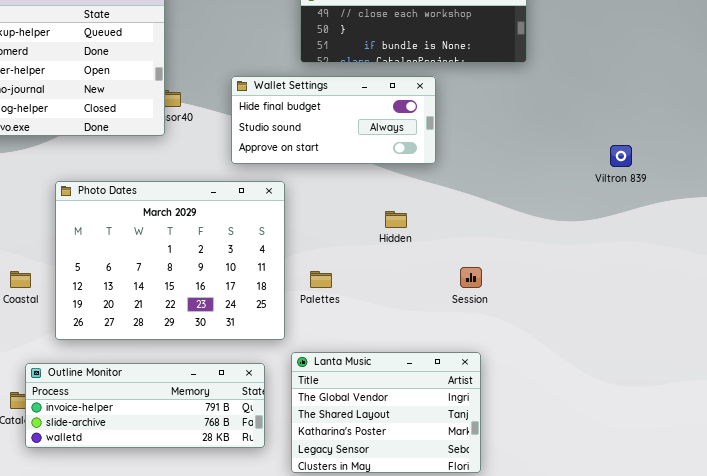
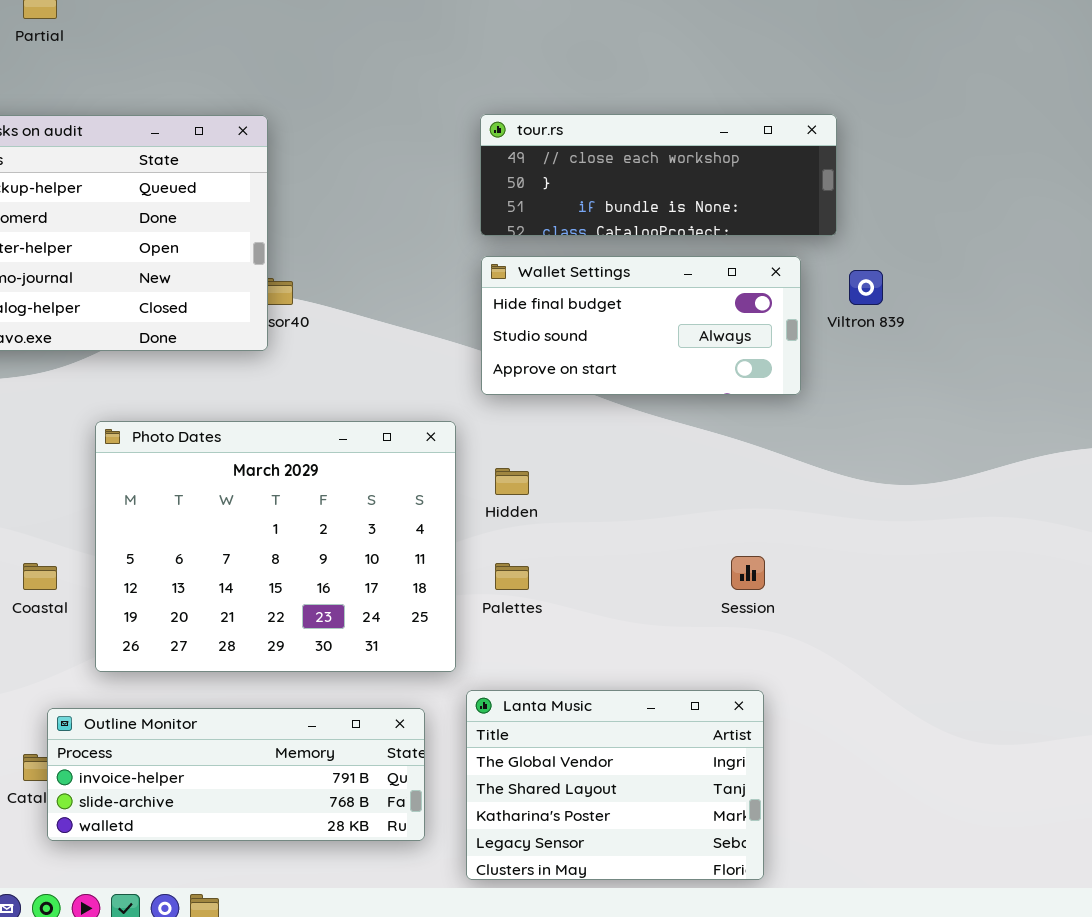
Wallet Settings: [231,76,436,164] -> [481,256,801,395], moved
Viltron 839: [610,145,632,167] -> [849,270,883,305], moved
Hidden: [385,211,407,228] -> [495,468,529,495], moved

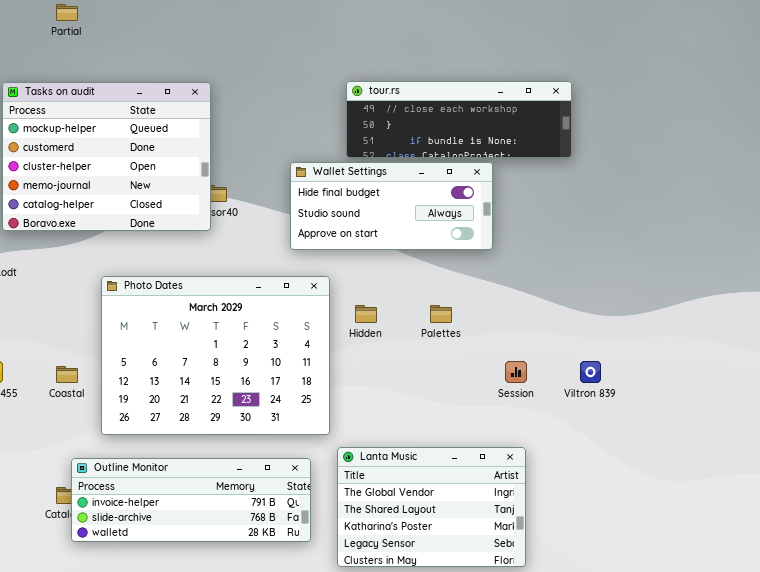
Wallet Settings: [481,256,801,395] -> [290,162,493,250], moved
Viltron 839: [849,270,883,305] -> [580,361,601,383], moved
Palettes: [495,563,529,590] -> [430,305,452,323], moved

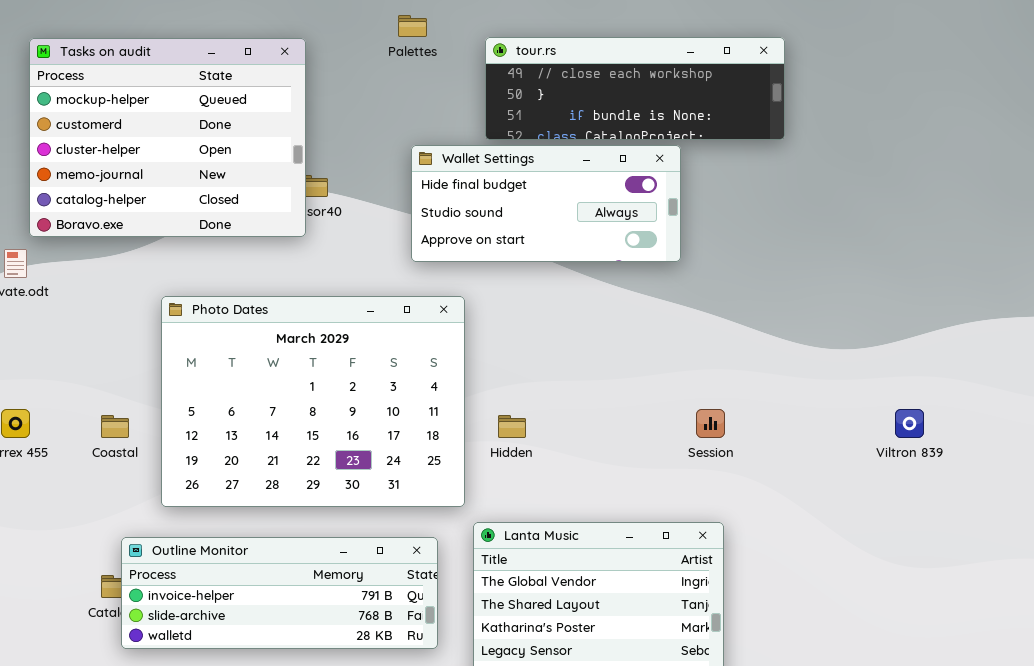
Hidden: [355,305,377,323] -> [498,415,526,438], moved
Palettes: [430,305,452,323] -> [398,15,427,37], moved
Viltron 839: [580,361,601,383] -> [895,409,924,438], moved

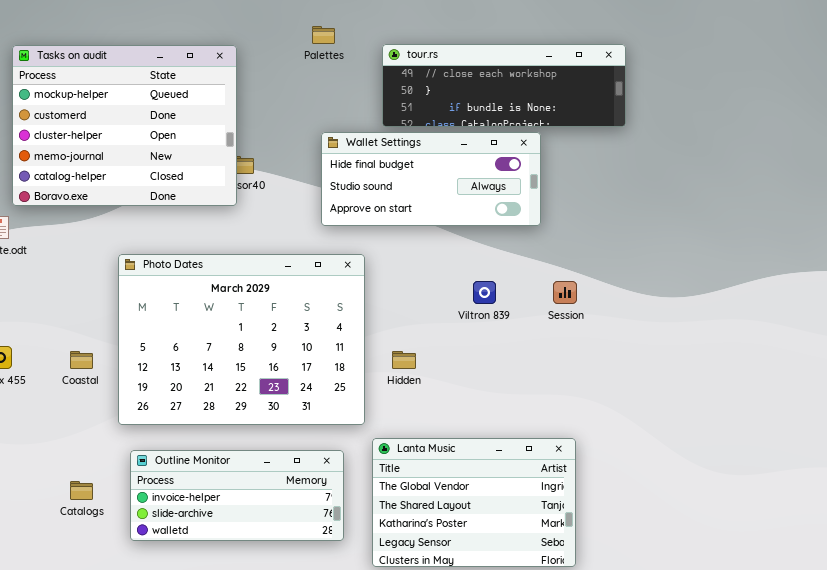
Session: [696,409,725,438] -> [553,281,577,304], moved
Viltron 839: [895,409,924,438] -> [473,281,496,304], moved
Outline Monitor: [121,537,438,649] -> [130,450,344,541], resized

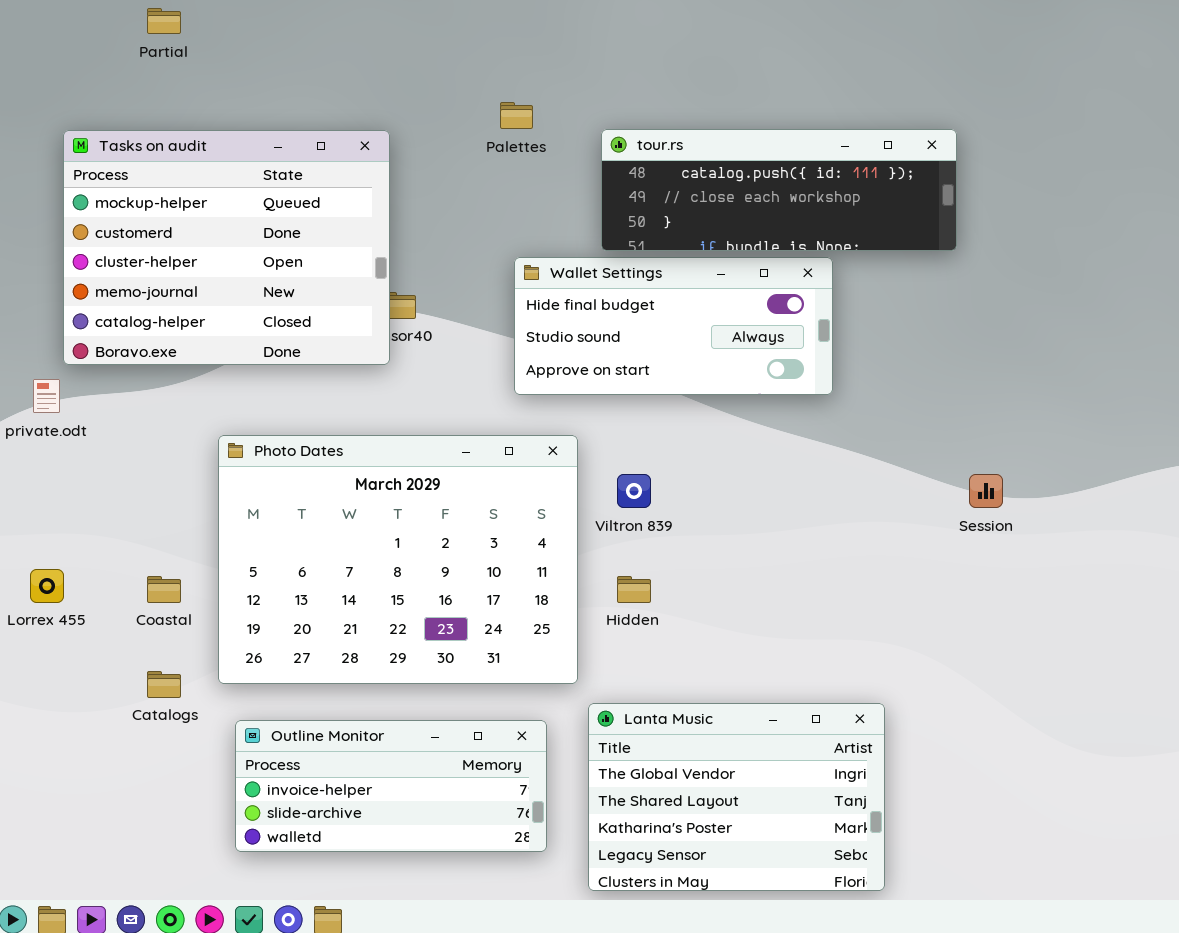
tour.rs: [382,44,626,127] -> [601,129,957,251], scrolled up 1 row
Viltron 839: [473,281,496,304] -> [617,474,651,508], moved
Session: [553,281,577,304] -> [969,474,1003,508], moved
Catalogs: [70,481,93,500] -> [147,671,181,698], moved

